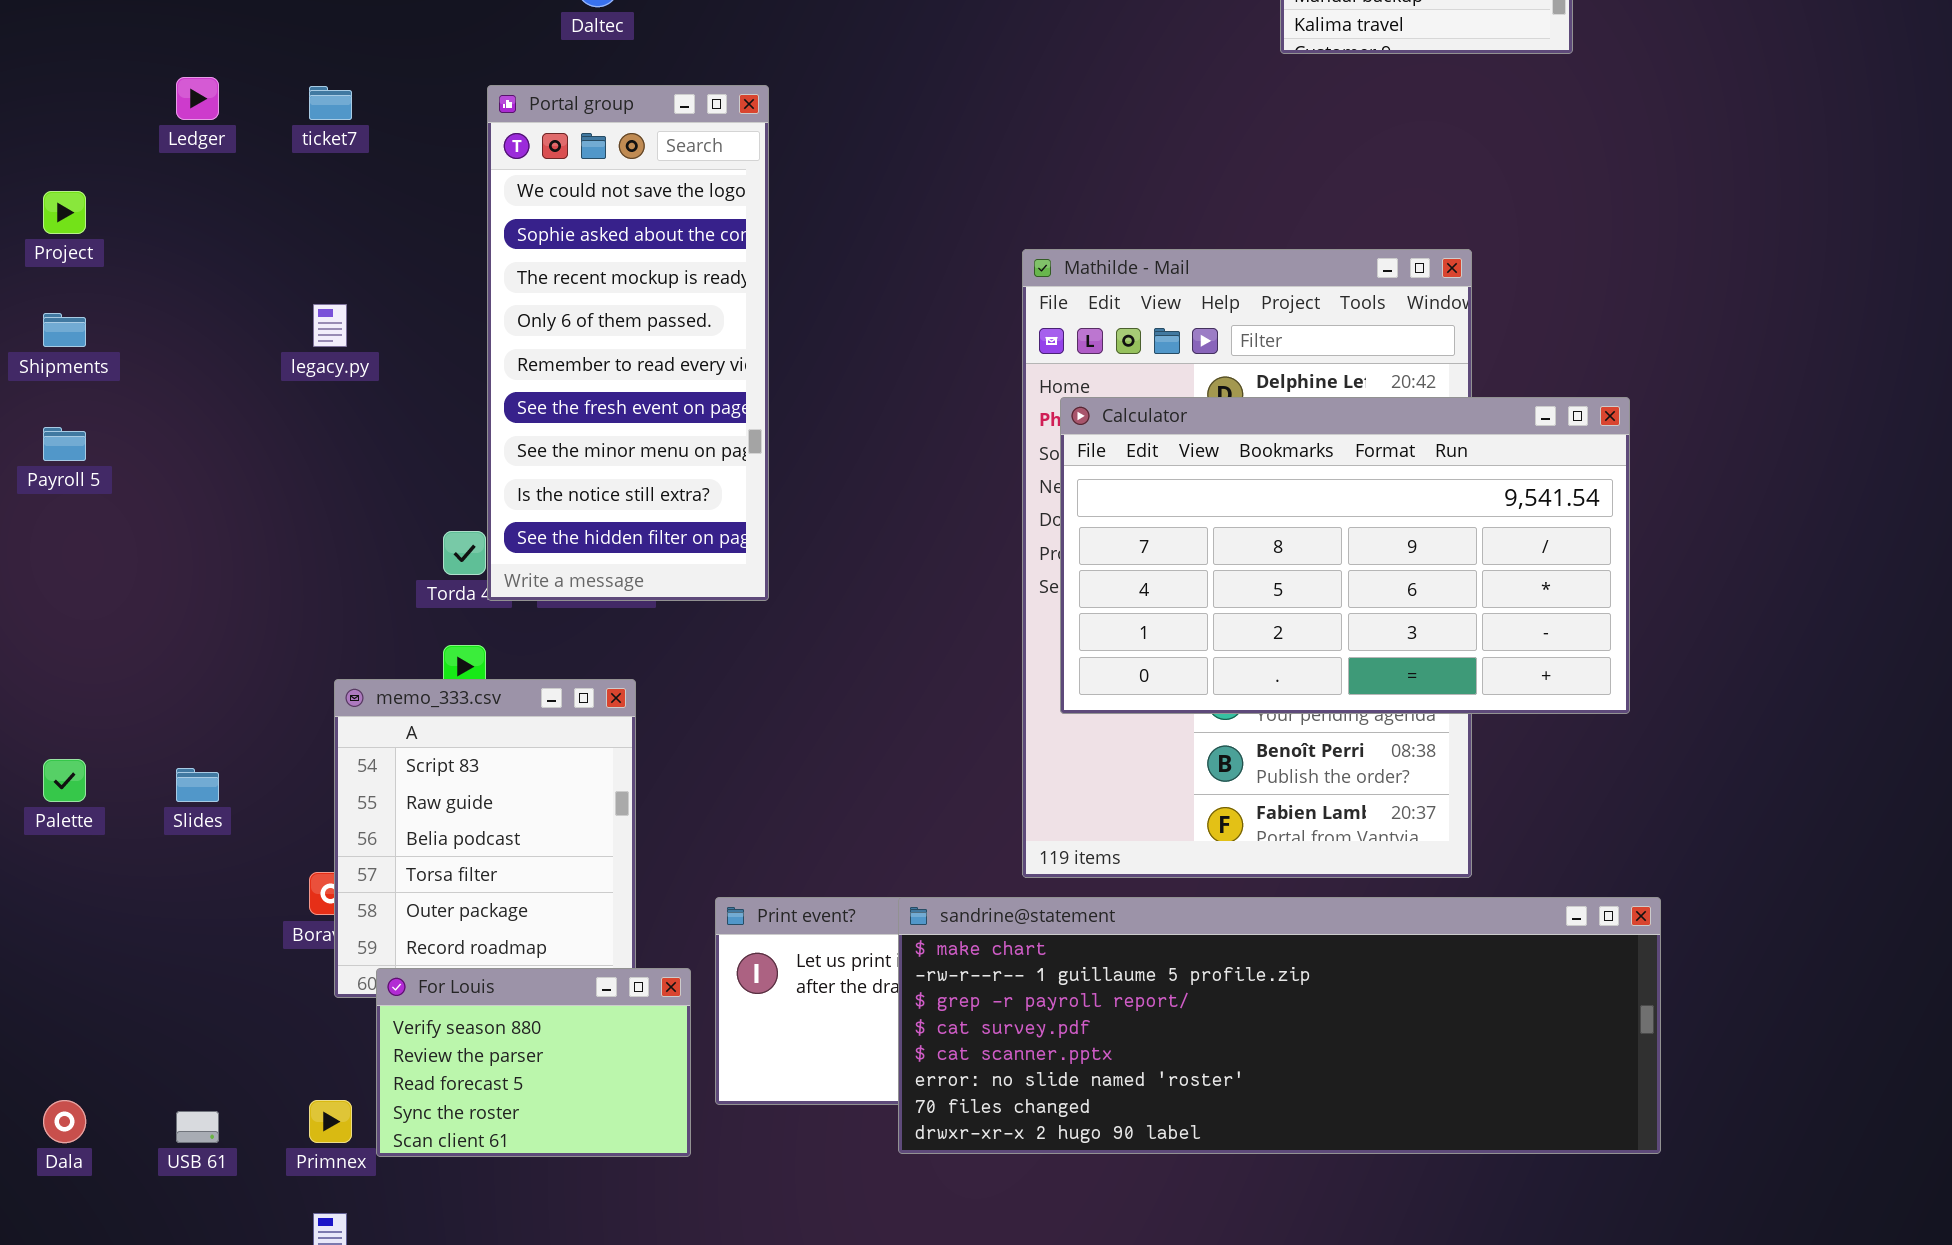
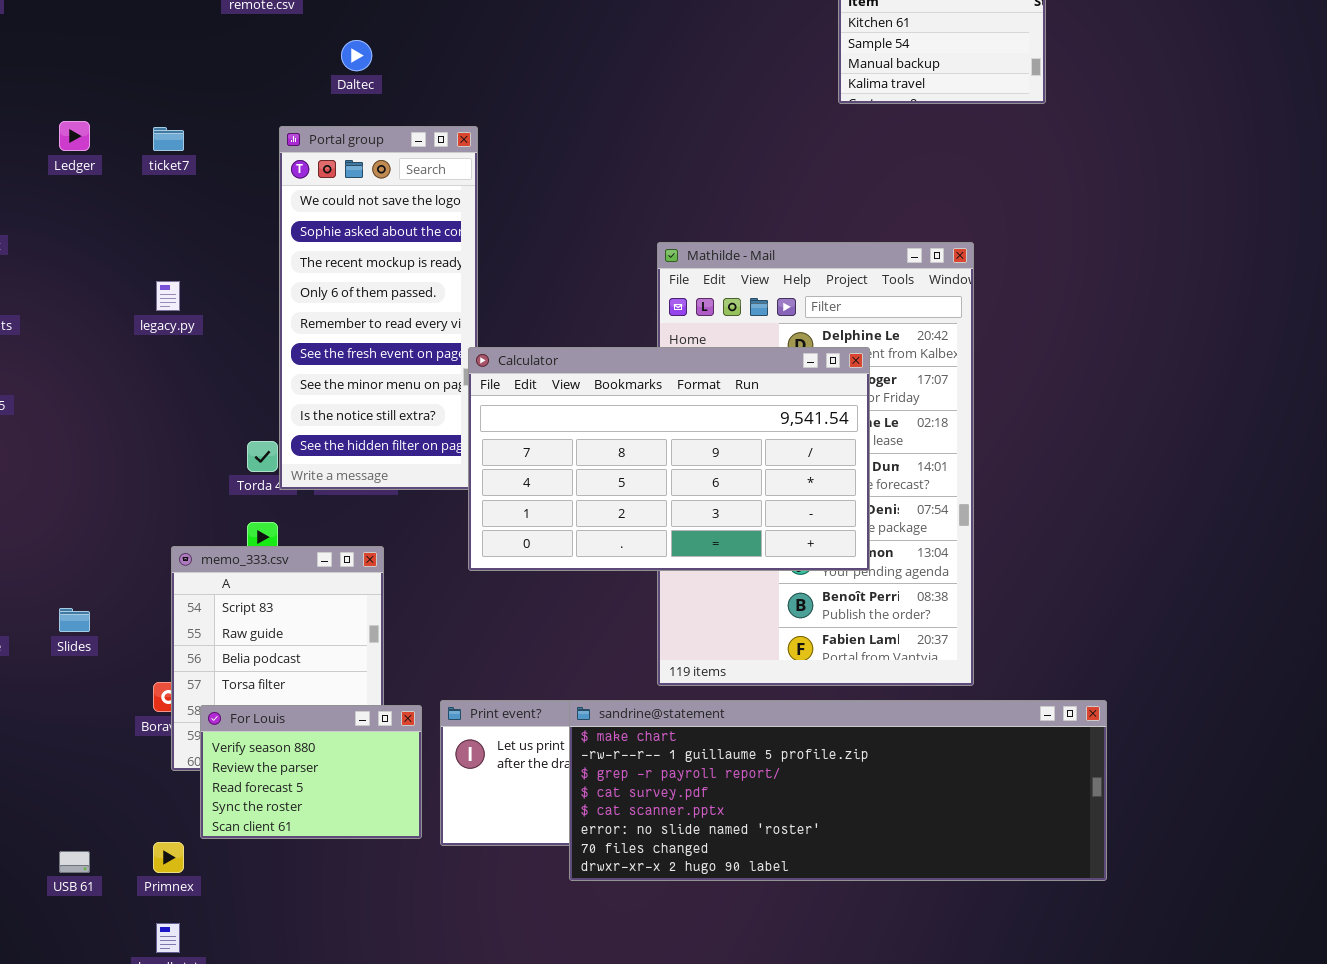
Calculator: [1060,397,1630,714] -> [468,347,870,571], moved
For Louis: [376,968,691,1157] -> [200,705,422,839], moved

